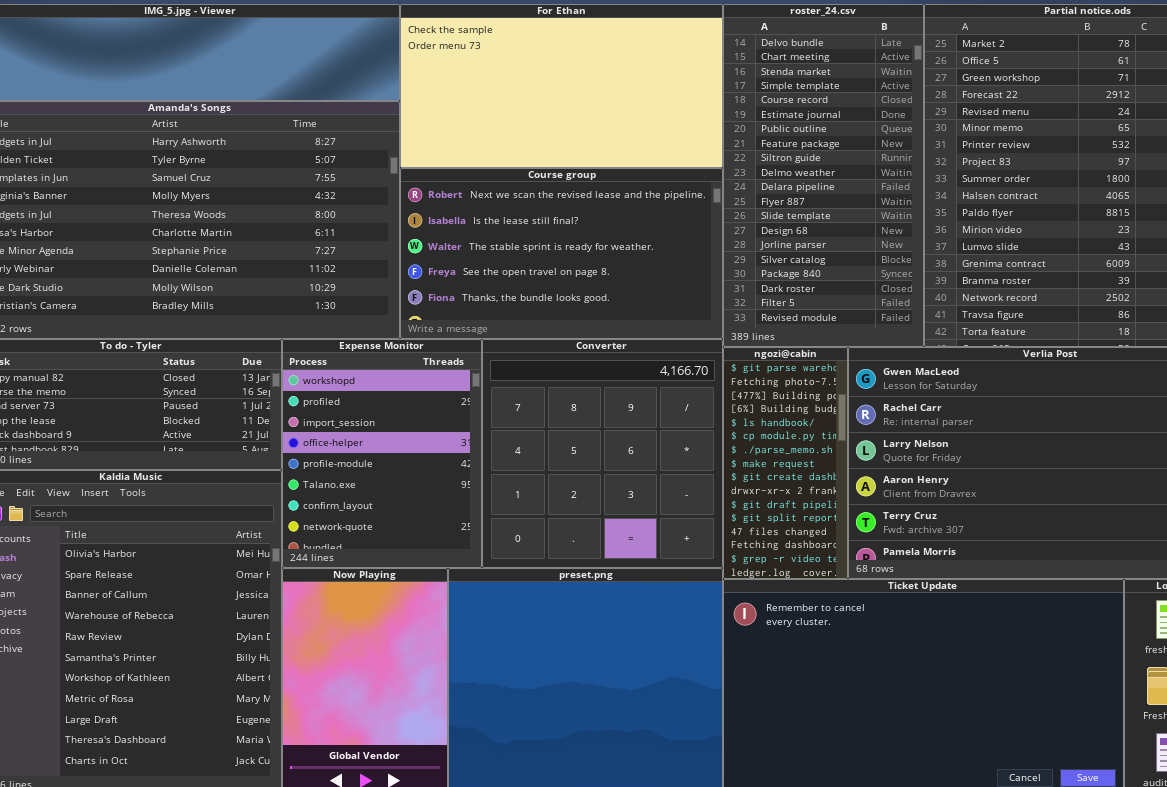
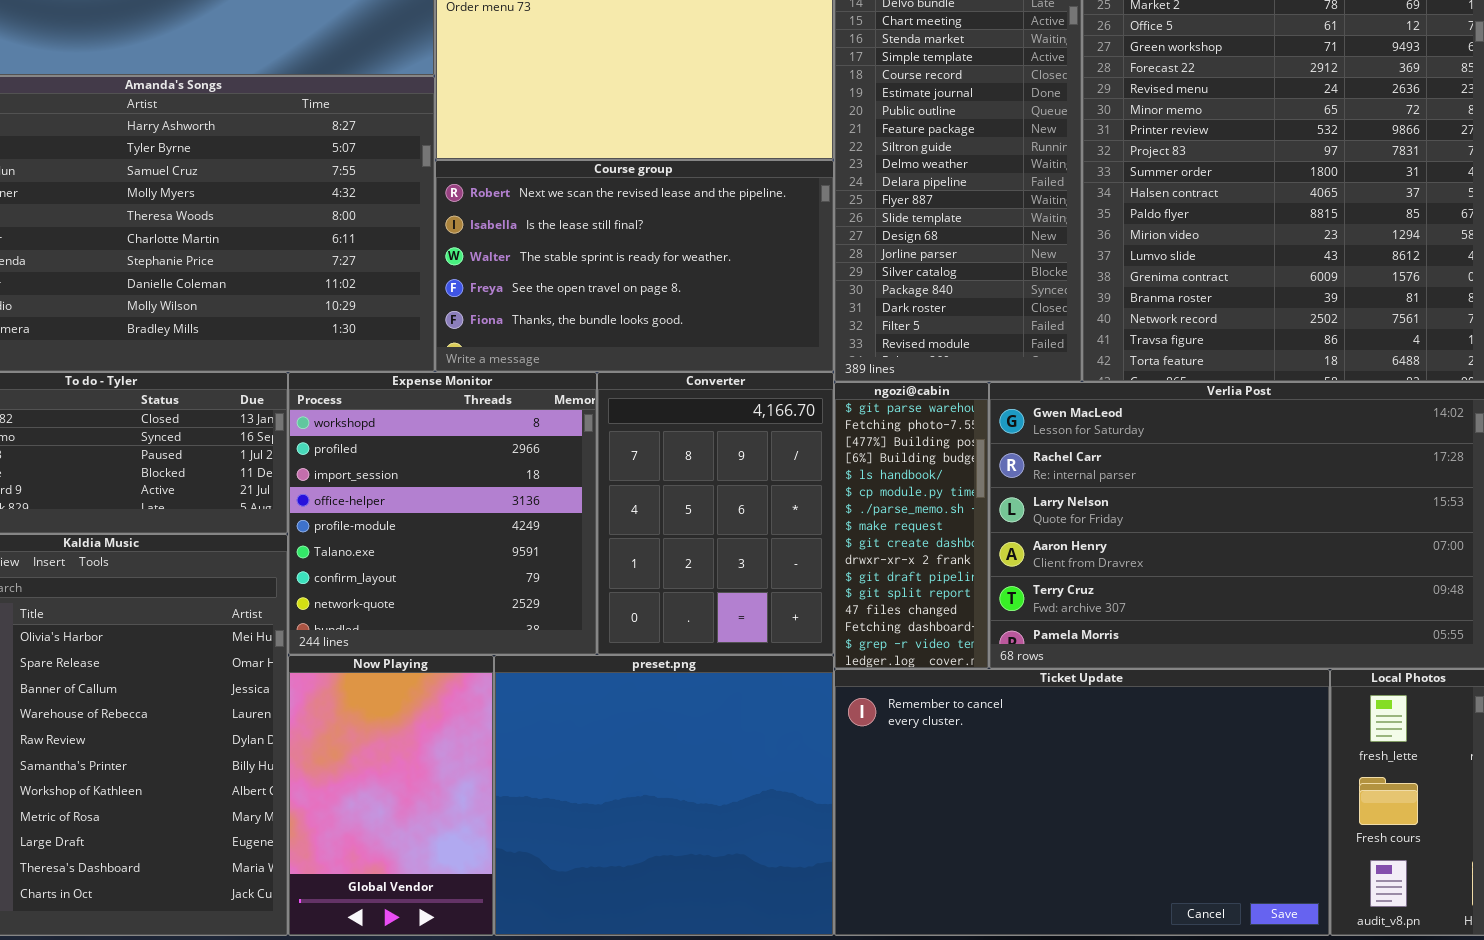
Expense Monitor: [282,339,482,568] -> [288,372,597,655], resized
Converter: [482,339,723,568] -> [597,372,834,655], resized

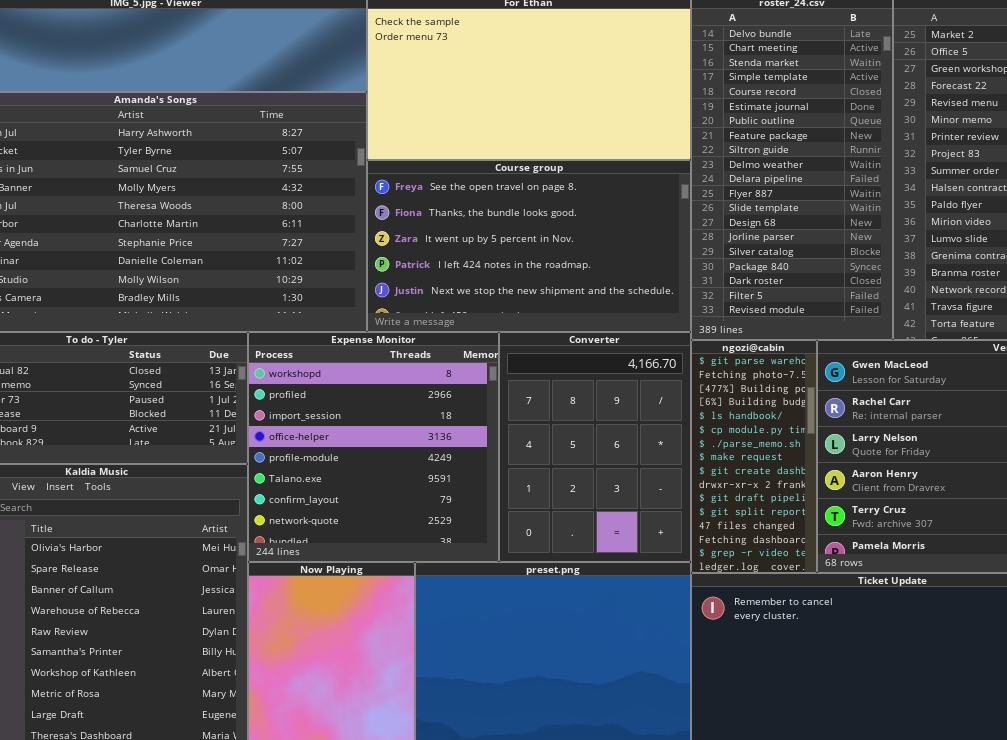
Course group: [435,160,834,372] -> [367,160,691,332], scrolled down 3 rows

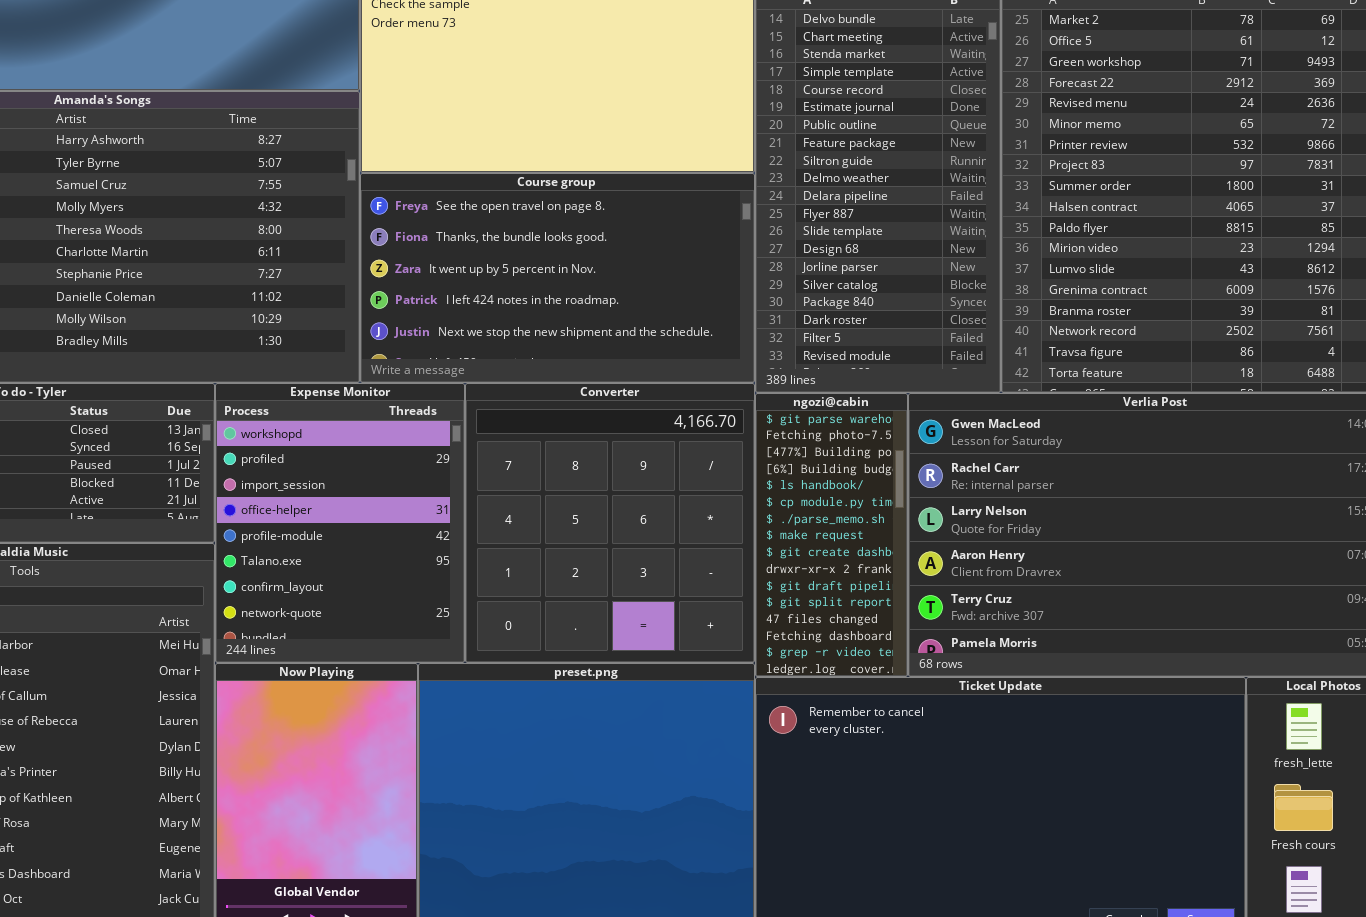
Expense Monitor: [248,332,499,562] -> [215,383,465,663], resized
Converter: [499,332,691,562] -> [465,383,755,663], resized

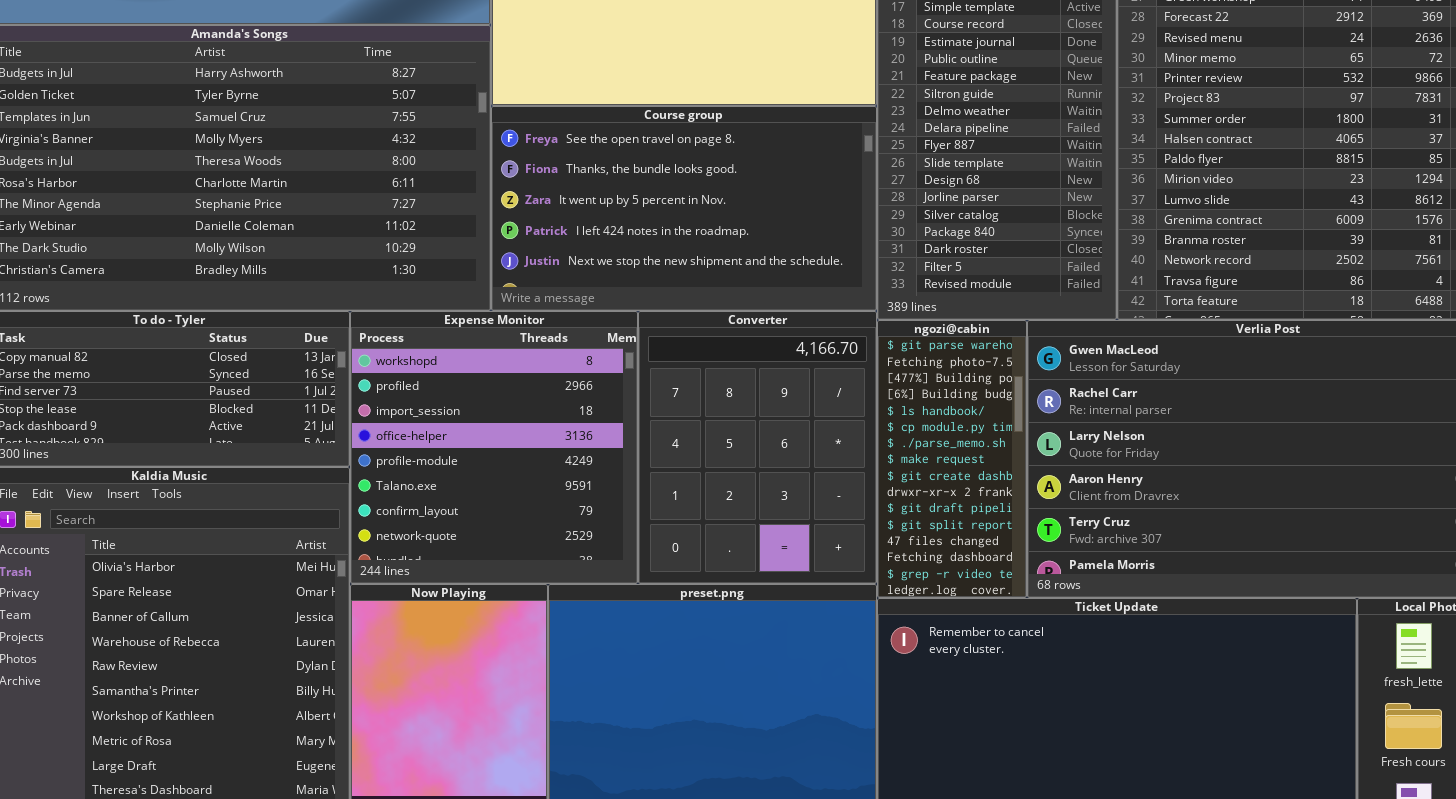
Expense Monitor: [215,383,465,663] -> [350,311,638,584], resized
Converter: [465,383,755,663] -> [638,311,877,584], resized

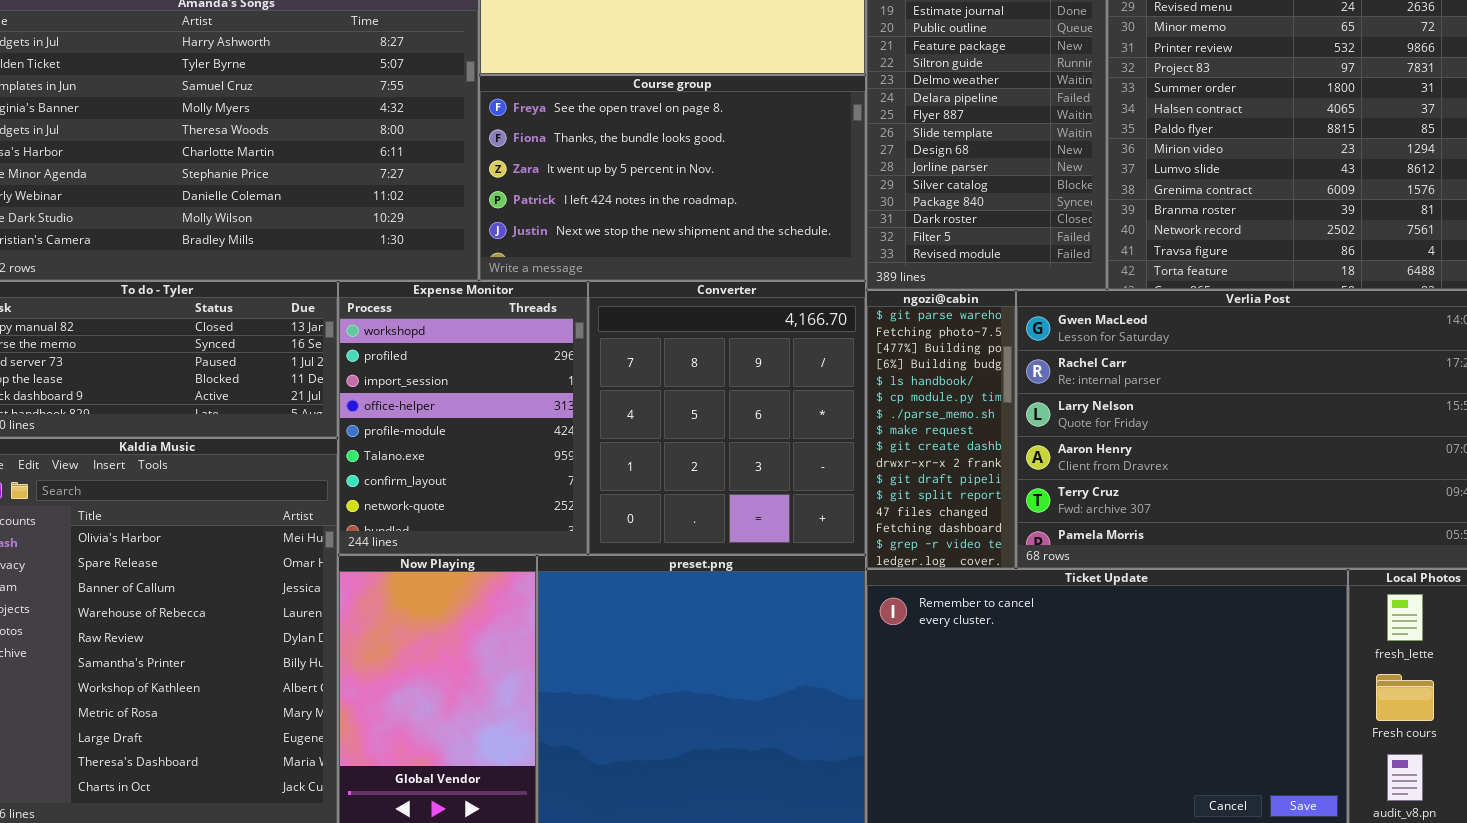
Expense Monitor: [350,311,638,584] -> [338,281,588,555], resized
Converter: [638,311,877,584] -> [588,281,866,555], resized

